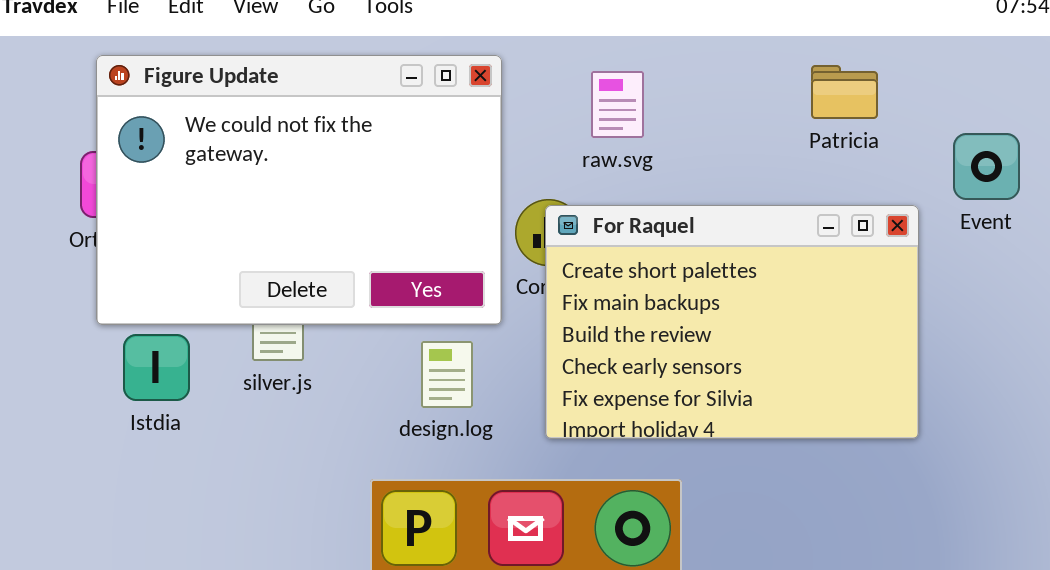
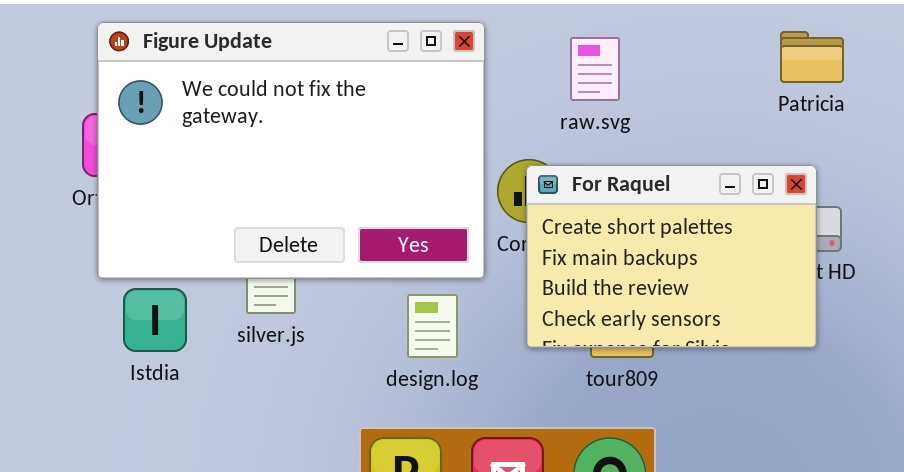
For Raquel: [545,205,919,439] -> [526,165,817,348], resized

